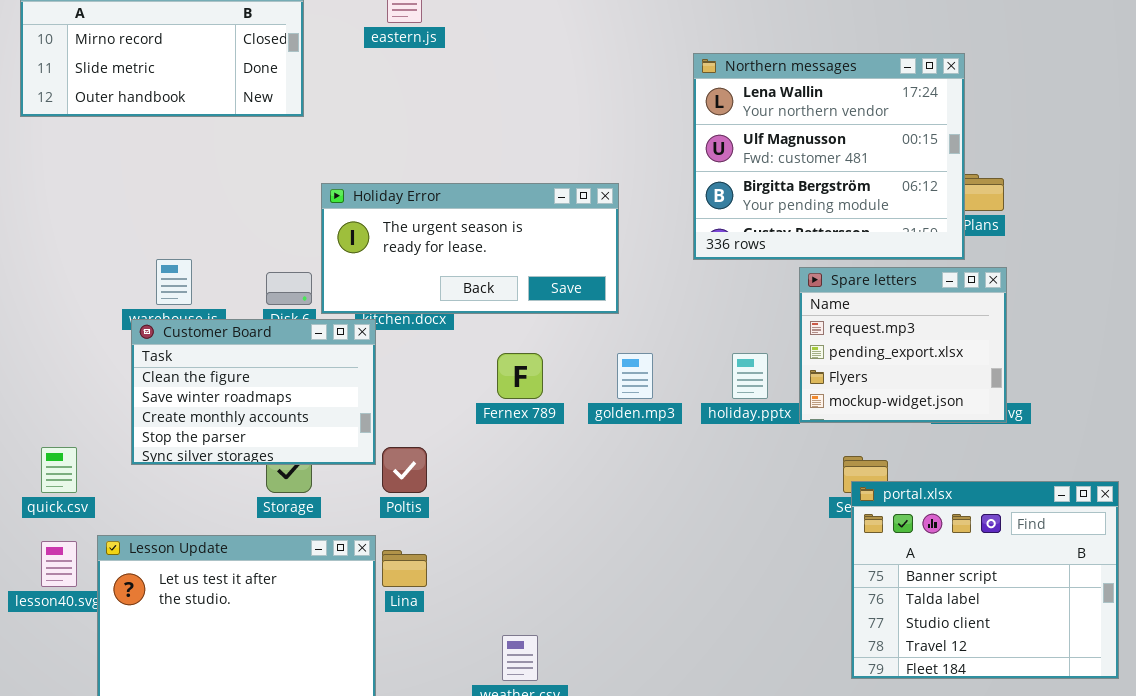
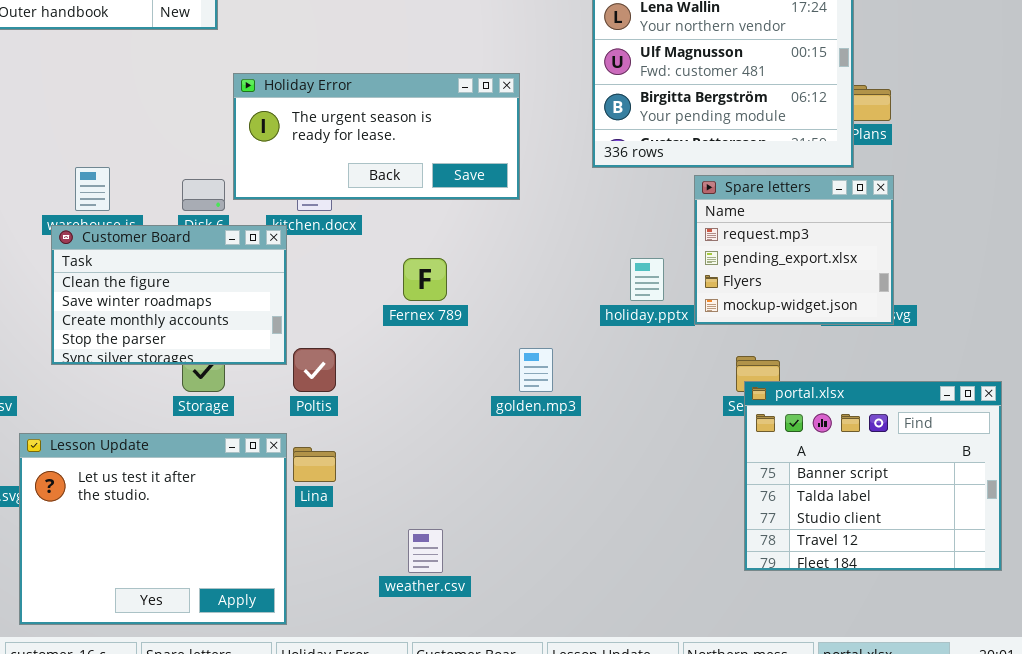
Holiday Error: [321,183,619,314] -> [233,73,520,200], moved
golden.mp3: [617,353,653,399] -> [519,348,553,392], moved

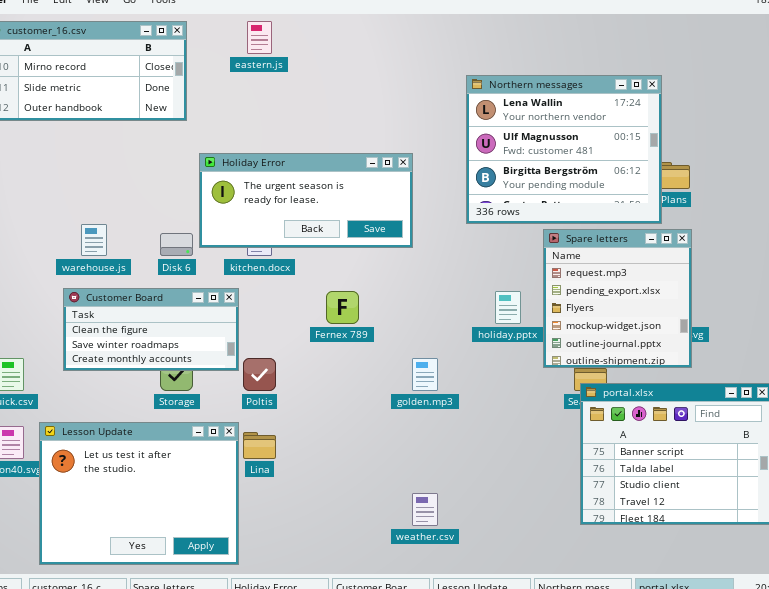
Spare letters: [694,175,894,325] -> [543,229,692,368], resized
Customer Board: [51,225,287,365] -> [63,288,239,371], resized
weather.csv: [408,529,443,573] -> [412,493,438,526], moved

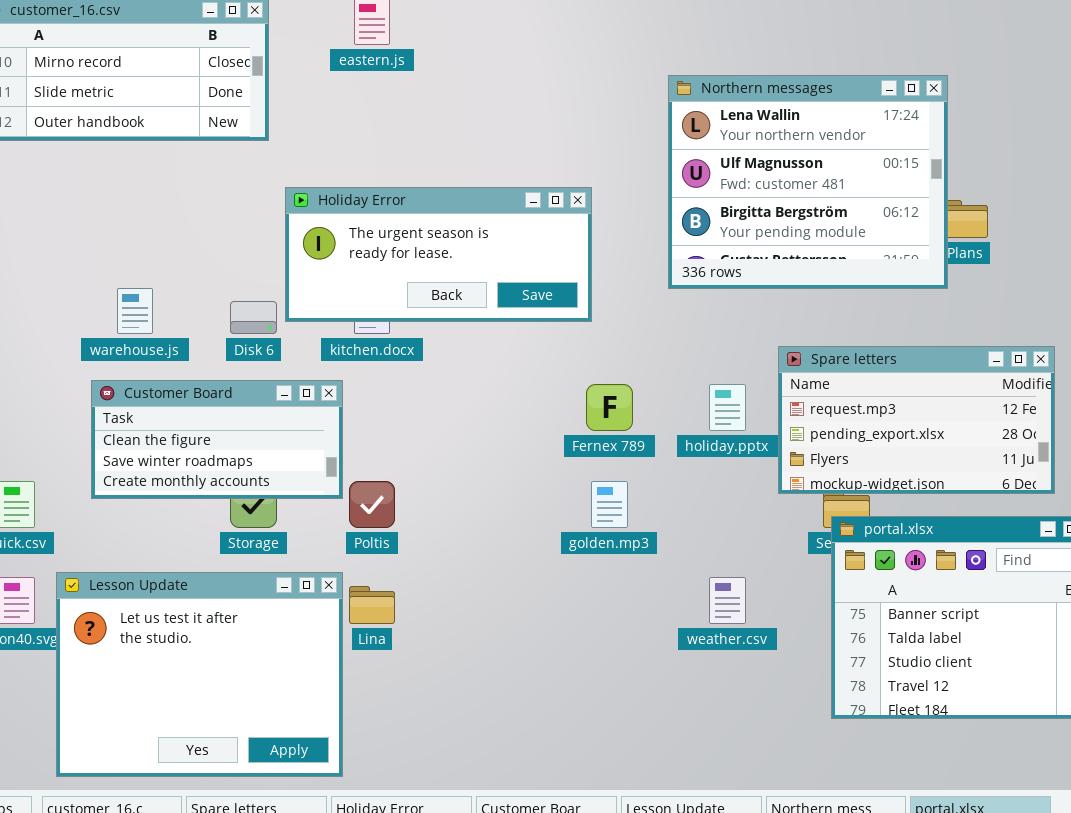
Spare letters: [543,229,692,368] -> [778,346,1055,494], resized
Fernex 789: [326,291,359,324] -> [586,384,633,431], moved
weather.csv: [412,493,438,526] -> [709,577,746,624], moved

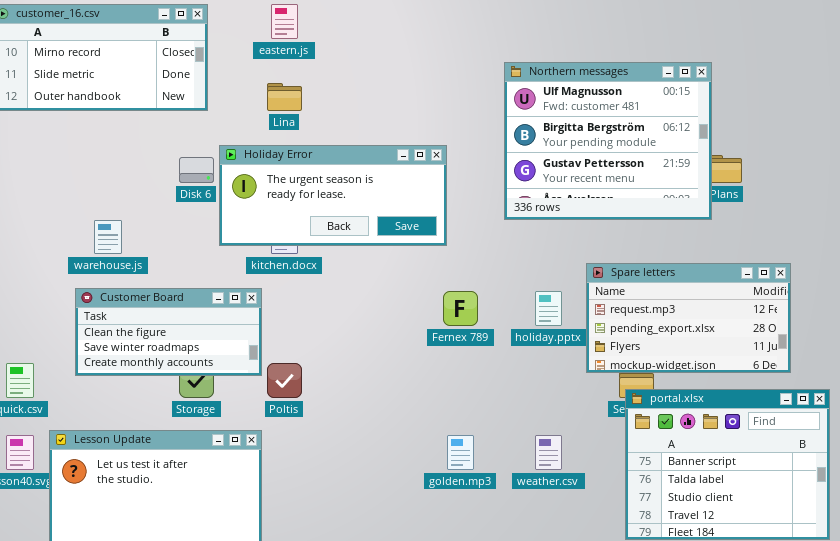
Northern messages: [668,75,948,289] -> [504,62,712,220], scrolled down 1 row
Disk 6: [230,301,277,334] -> [179,157,214,183], moved
golden.mp3: [591,481,628,528] -> [447,435,474,470], moved
Lina: [349,586,395,624] -> [267,83,302,111], moved

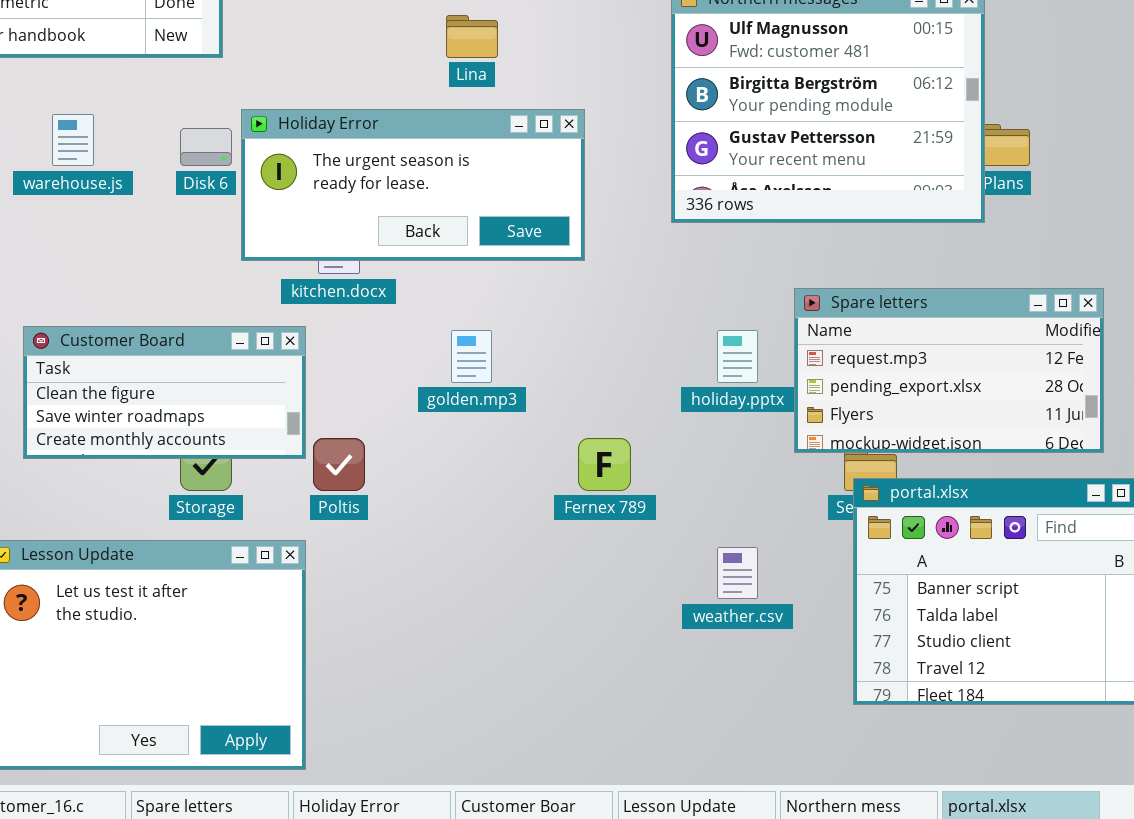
Lina: [267,83,302,111] -> [446,15,498,58], moved
warehouse.js: [94,220,122,254] -> [52,114,94,166], moved
Fernex 789: [443,291,478,326] -> [578,438,631,491], moved
golden.mp3: [447,435,474,470] -> [451,330,492,383], moved

